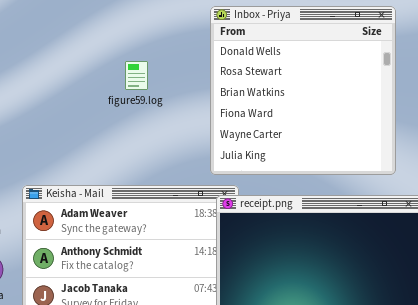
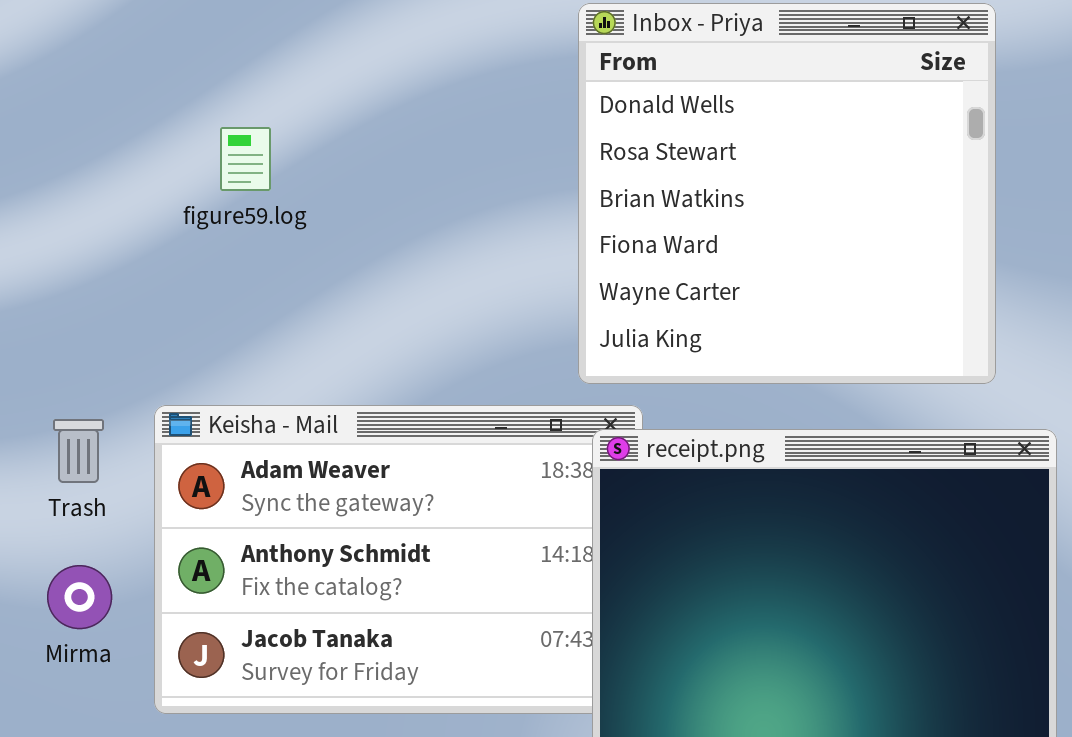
figure59.log: [125,61,148,90] -> [220,127,271,191], moved

